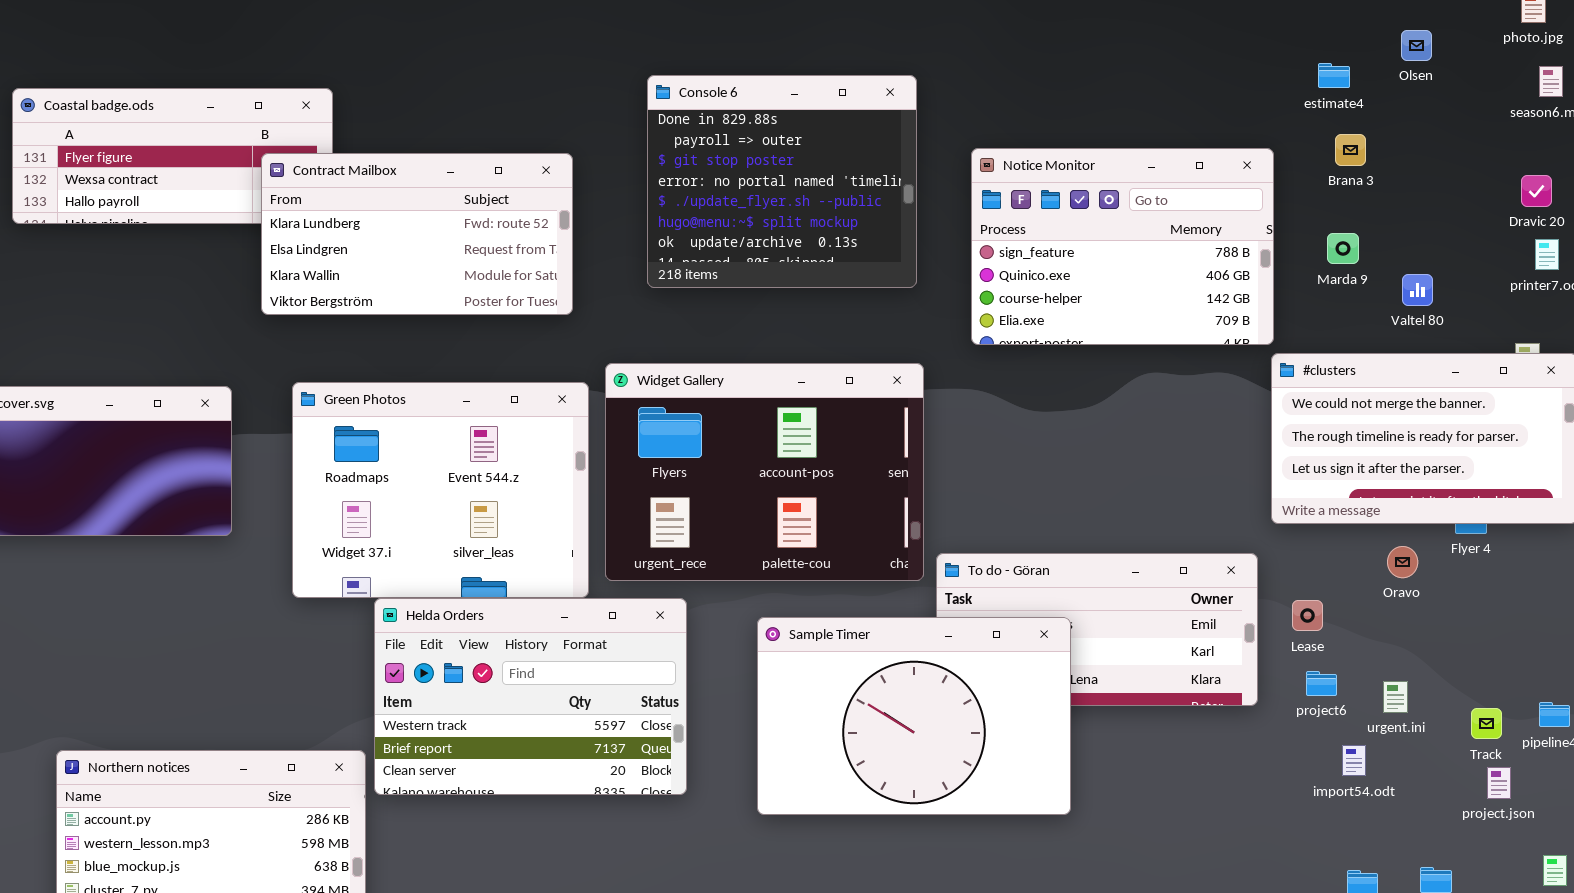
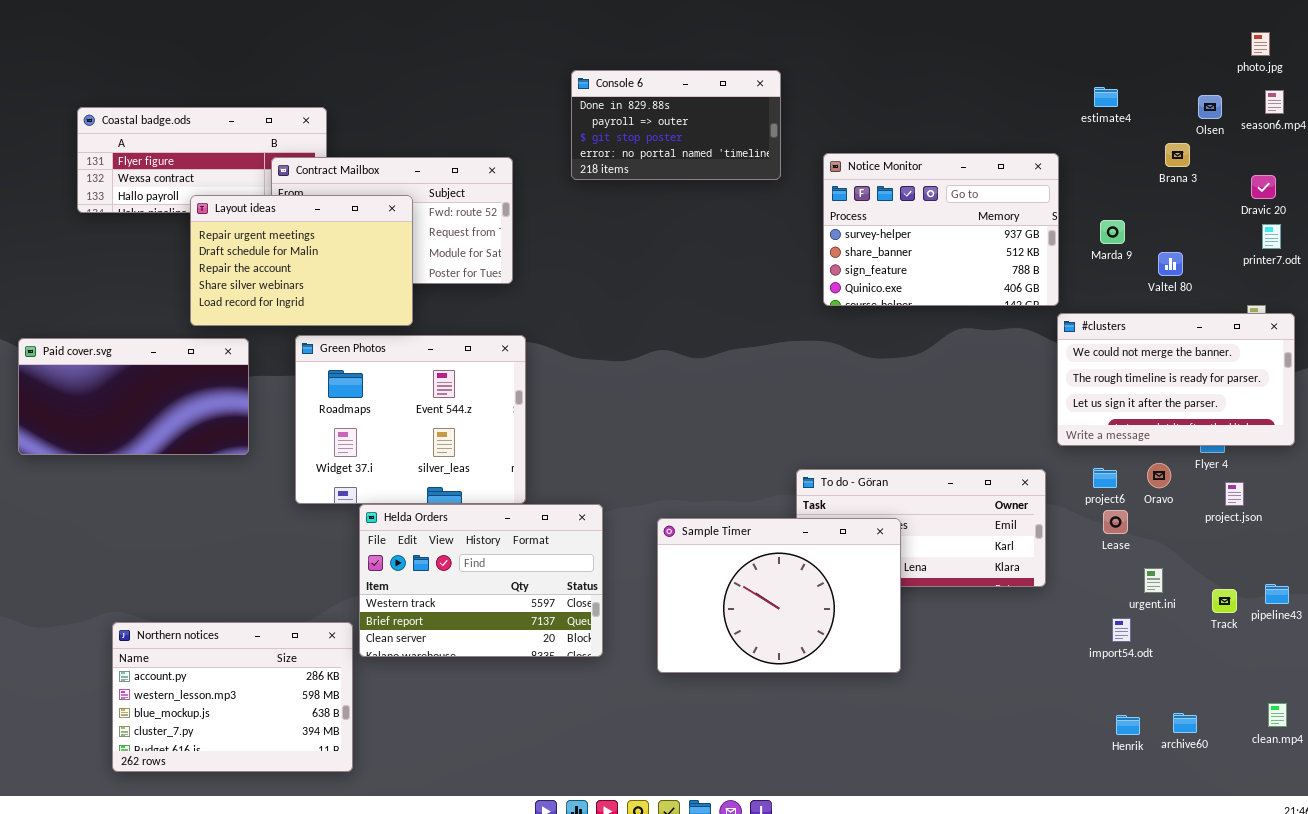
Olsen: [1401,30,1432,61] -> [1198,95,1222,119], moved
Console 6: [647,75,917,288] -> [571,70,781,180], moved, resized
Brana 3: [1335,134,1366,166] -> [1165,143,1190,167], moved
Notice Monitor: [971,148,1274,345] -> [823,153,1059,306], scrolled up 2 rows
Layout ideas: none -> [190,195,413,326], opened
Widget Gallery: [605,363,924,581] -> none, closed
Lease: [1292,600,1323,631] -> [1103,510,1128,534], moved
project6: [1306,671,1337,696] -> [1093,468,1117,488], moved
project.json: [1487,767,1511,799] -> [1225,482,1244,506], moved

